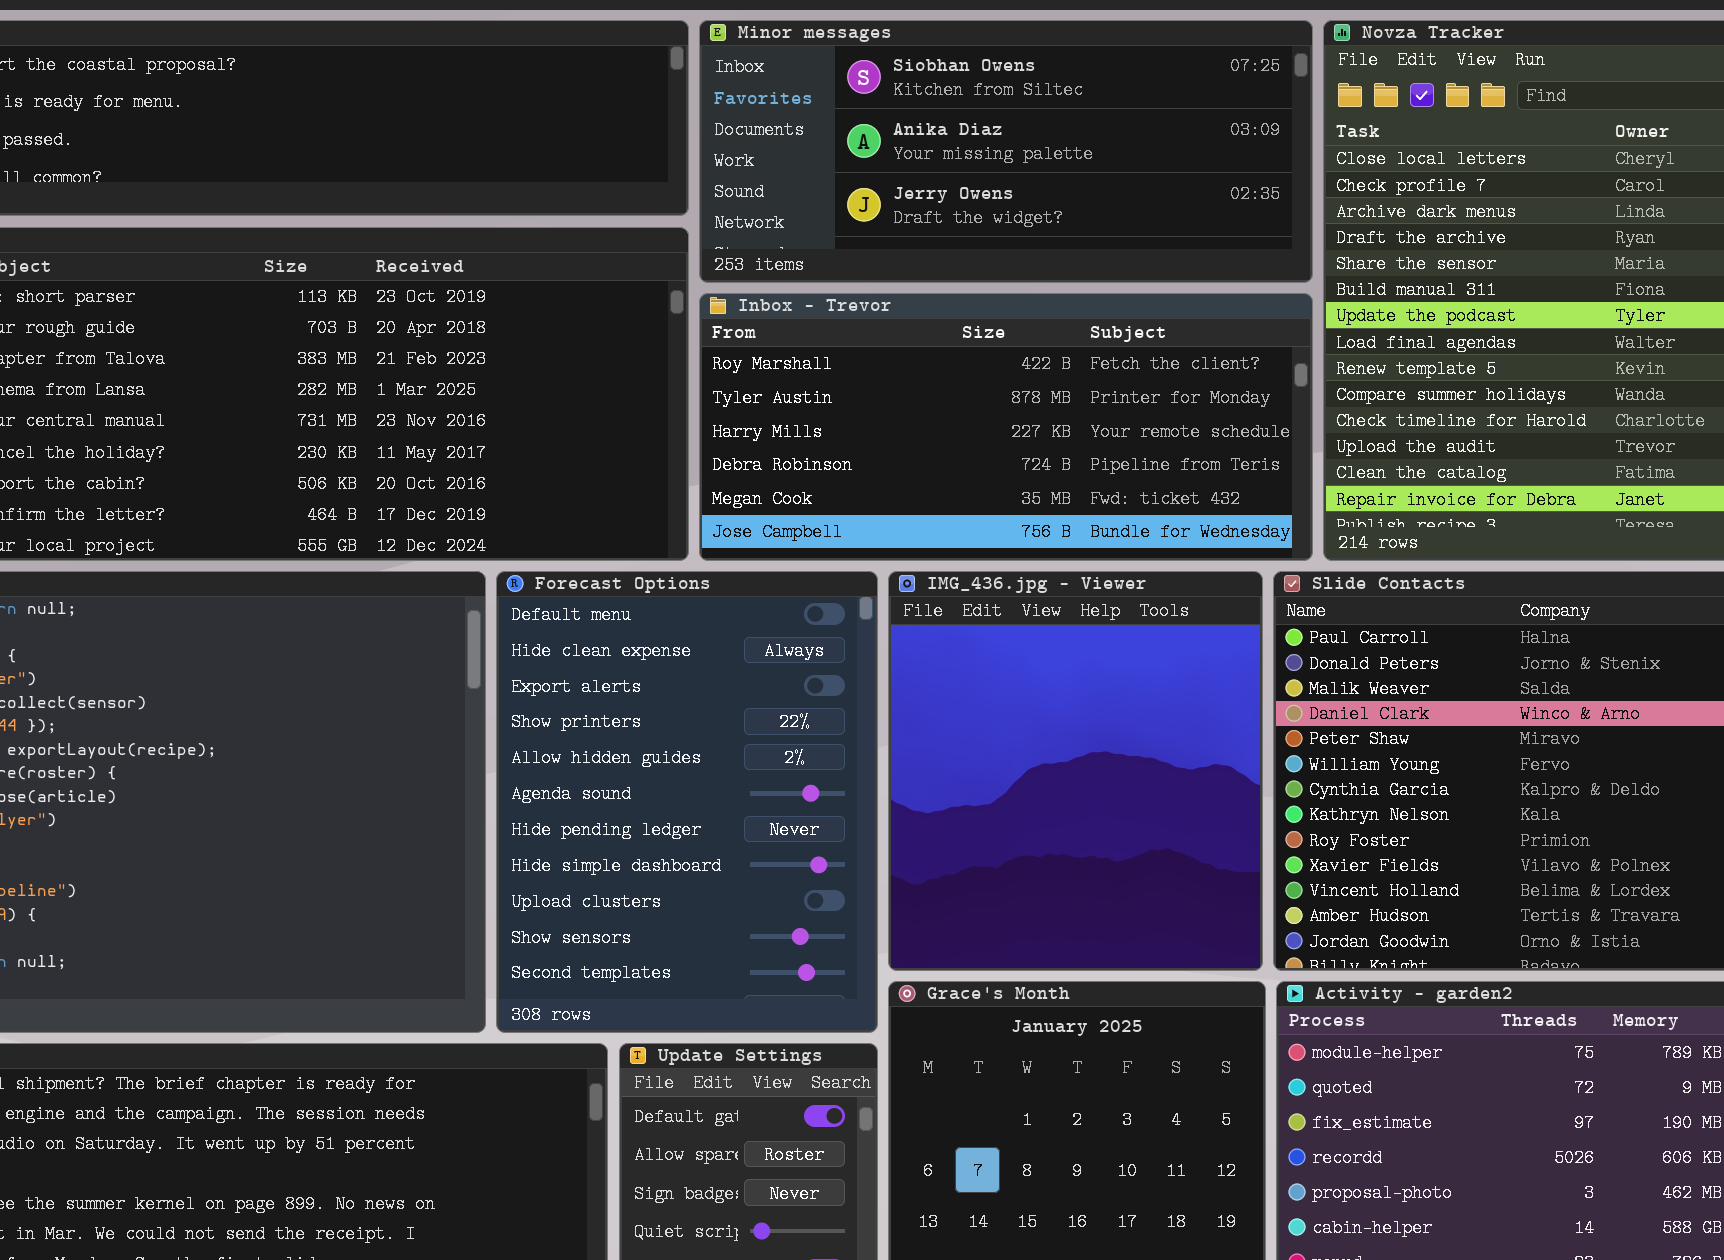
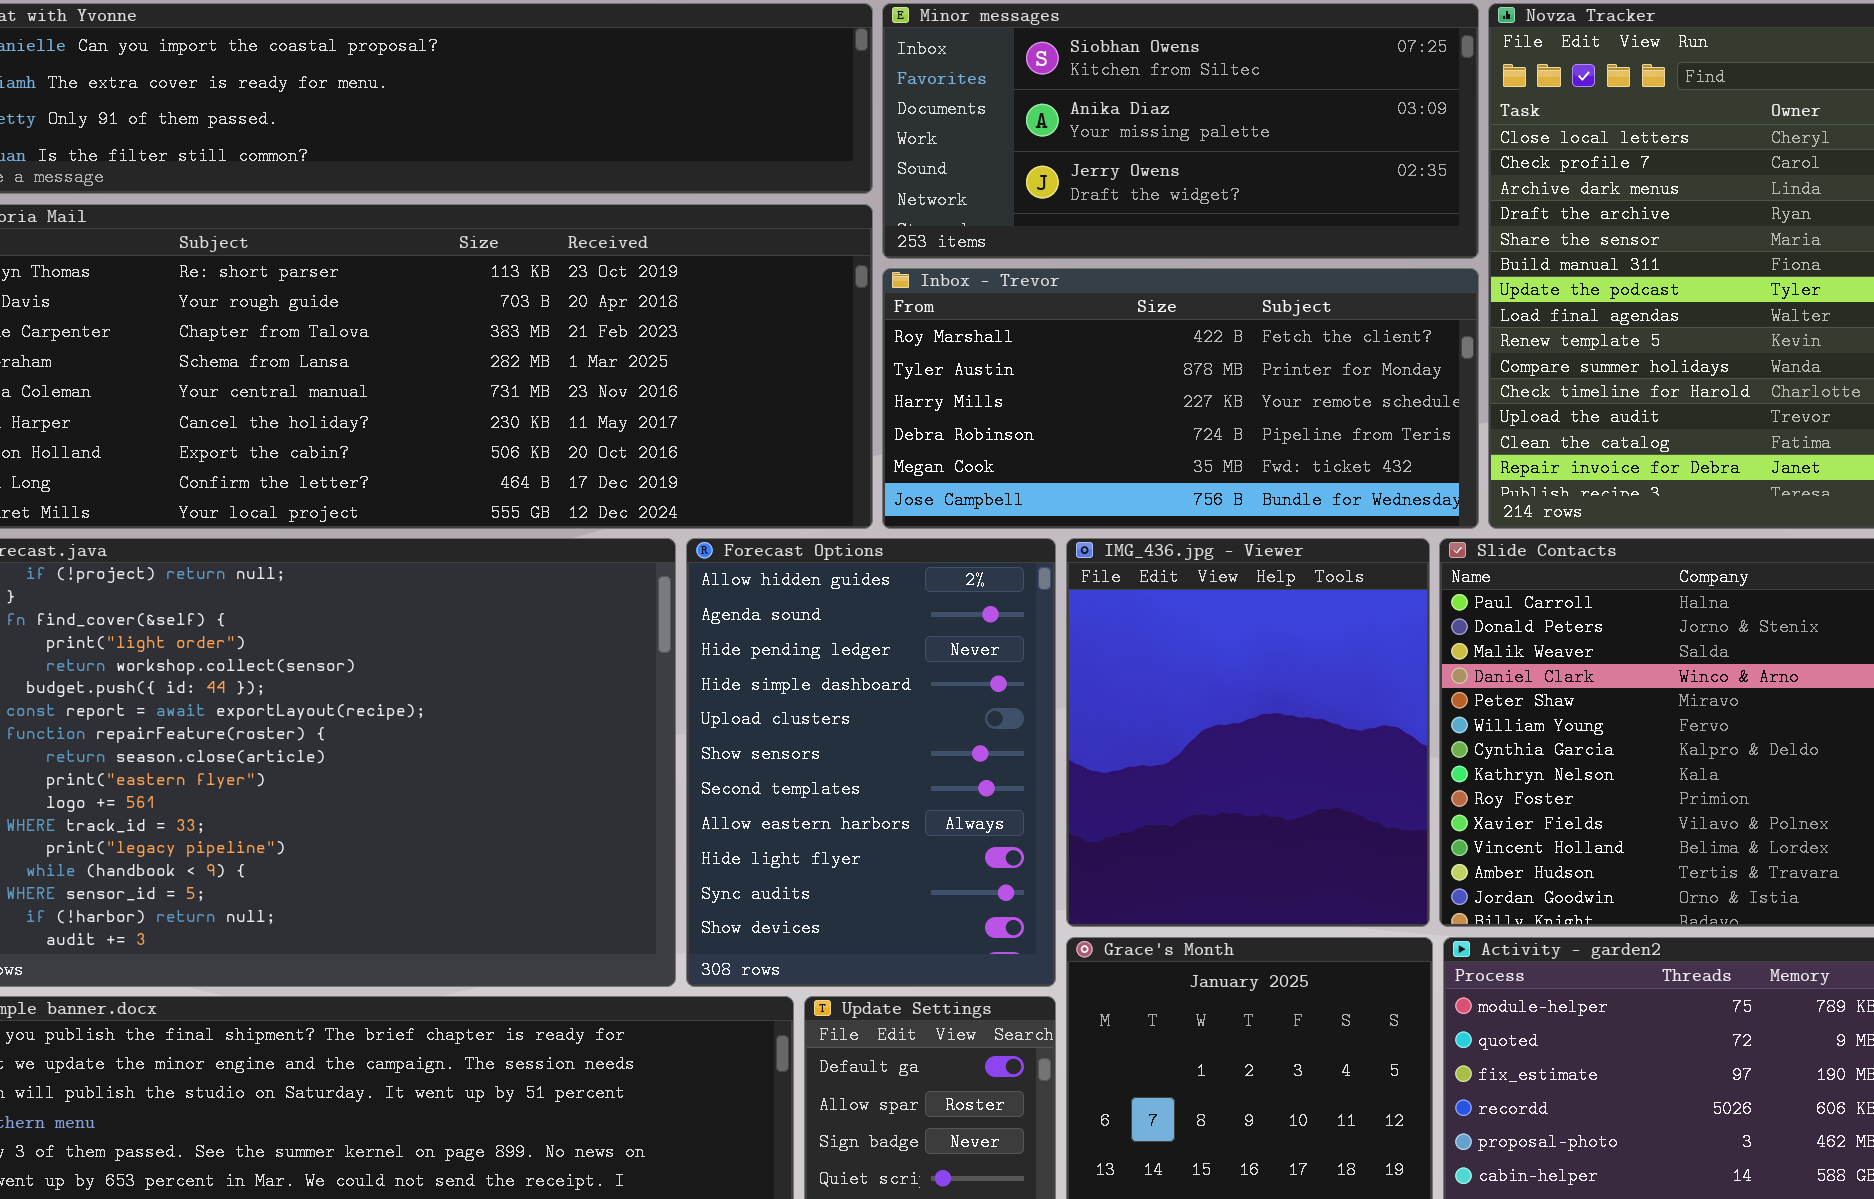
Forecast Options: [496,571,878,1033] -> [686,538,1056,987], scrolled down 4 rows

